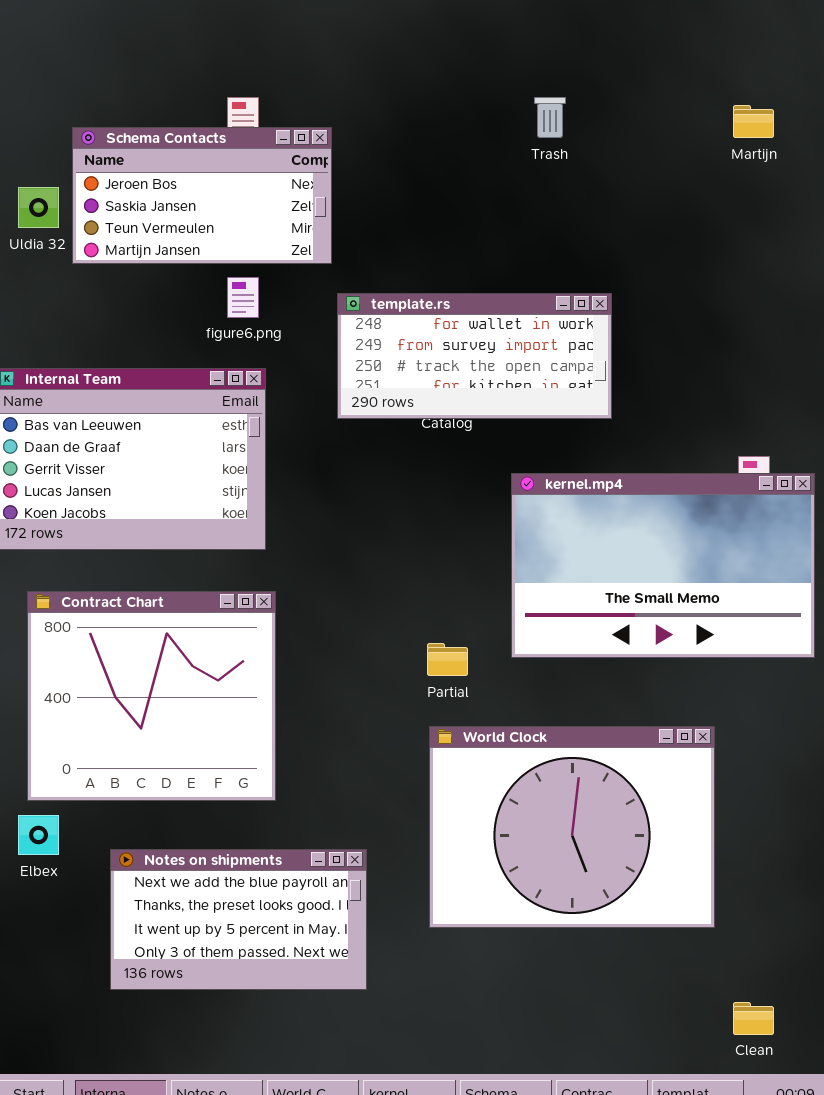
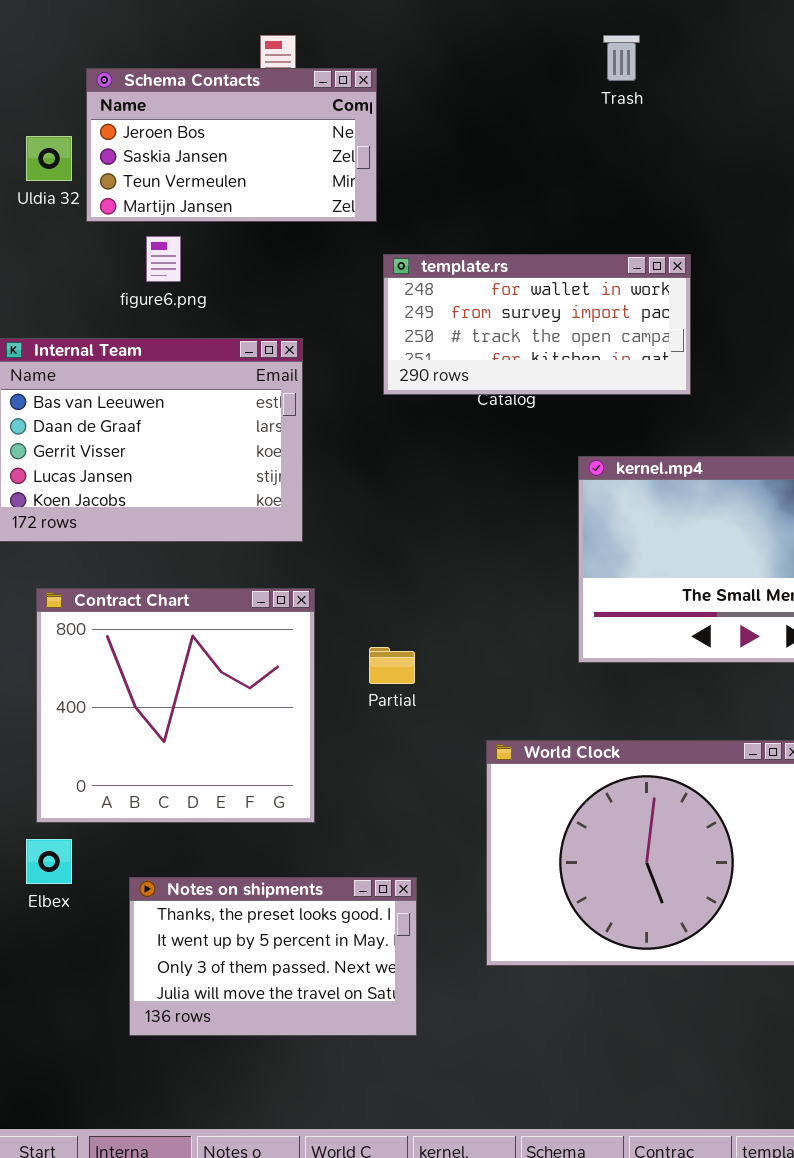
figure6.png: [227,277,259,318] -> [146,236,181,282], moved
Partial: [427,643,468,676] -> [369,647,415,684], moved
Notes on shipments: [110,849,367,990] -> [129,877,417,1036], scrolled down 1 row

